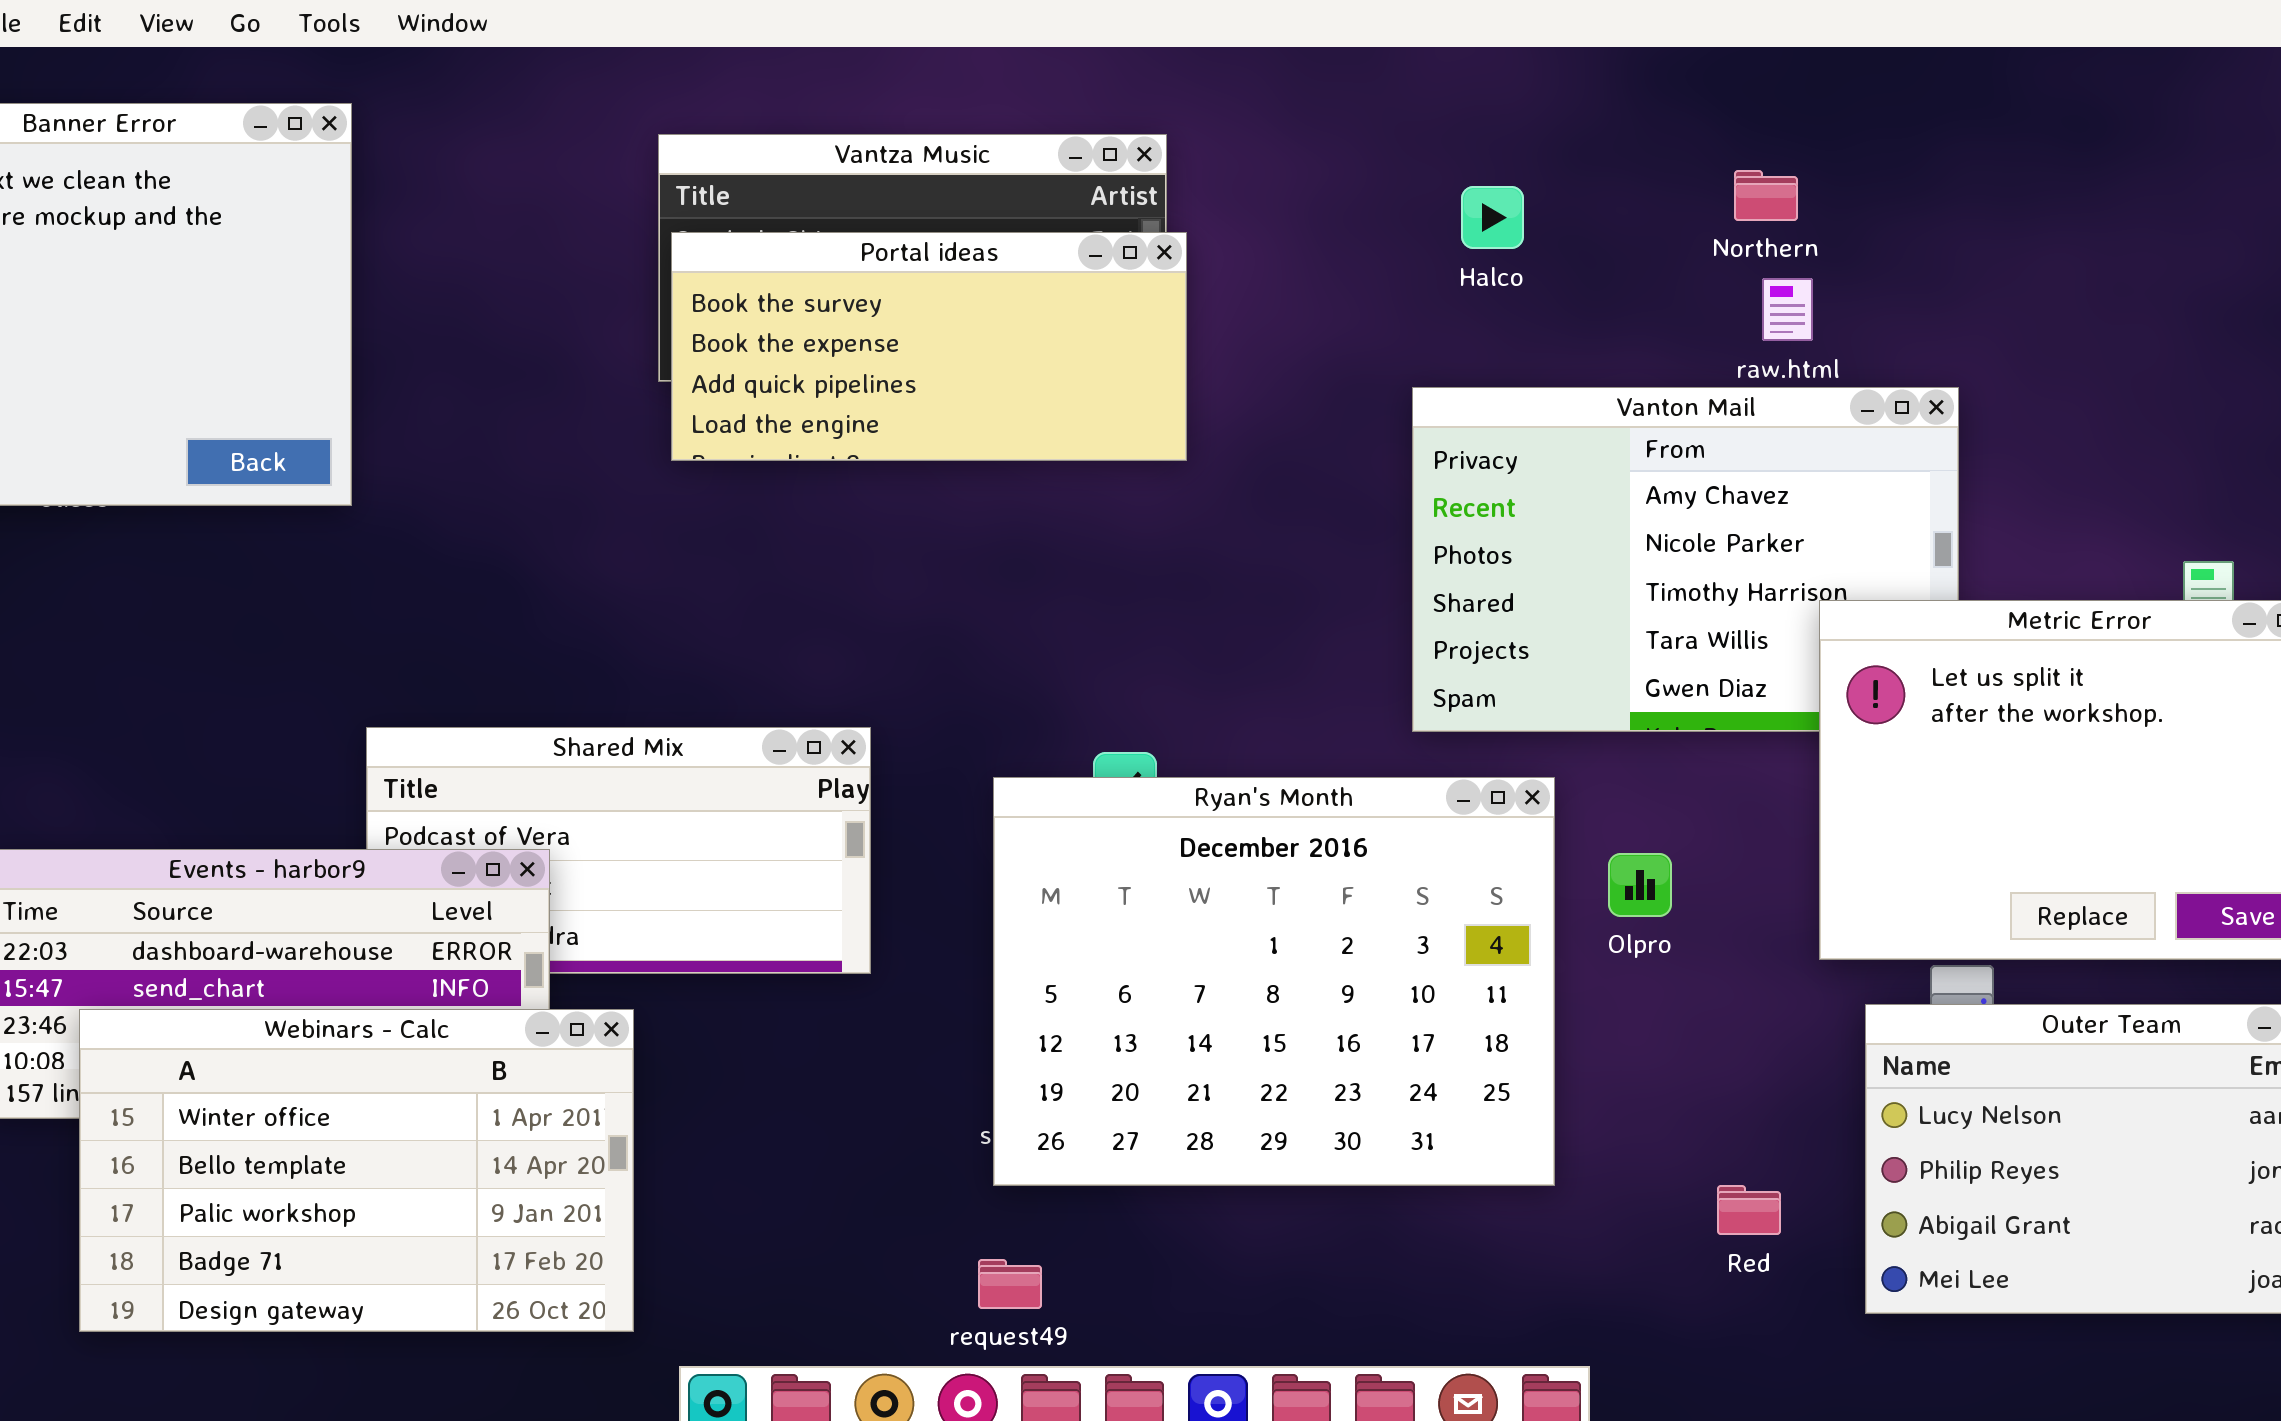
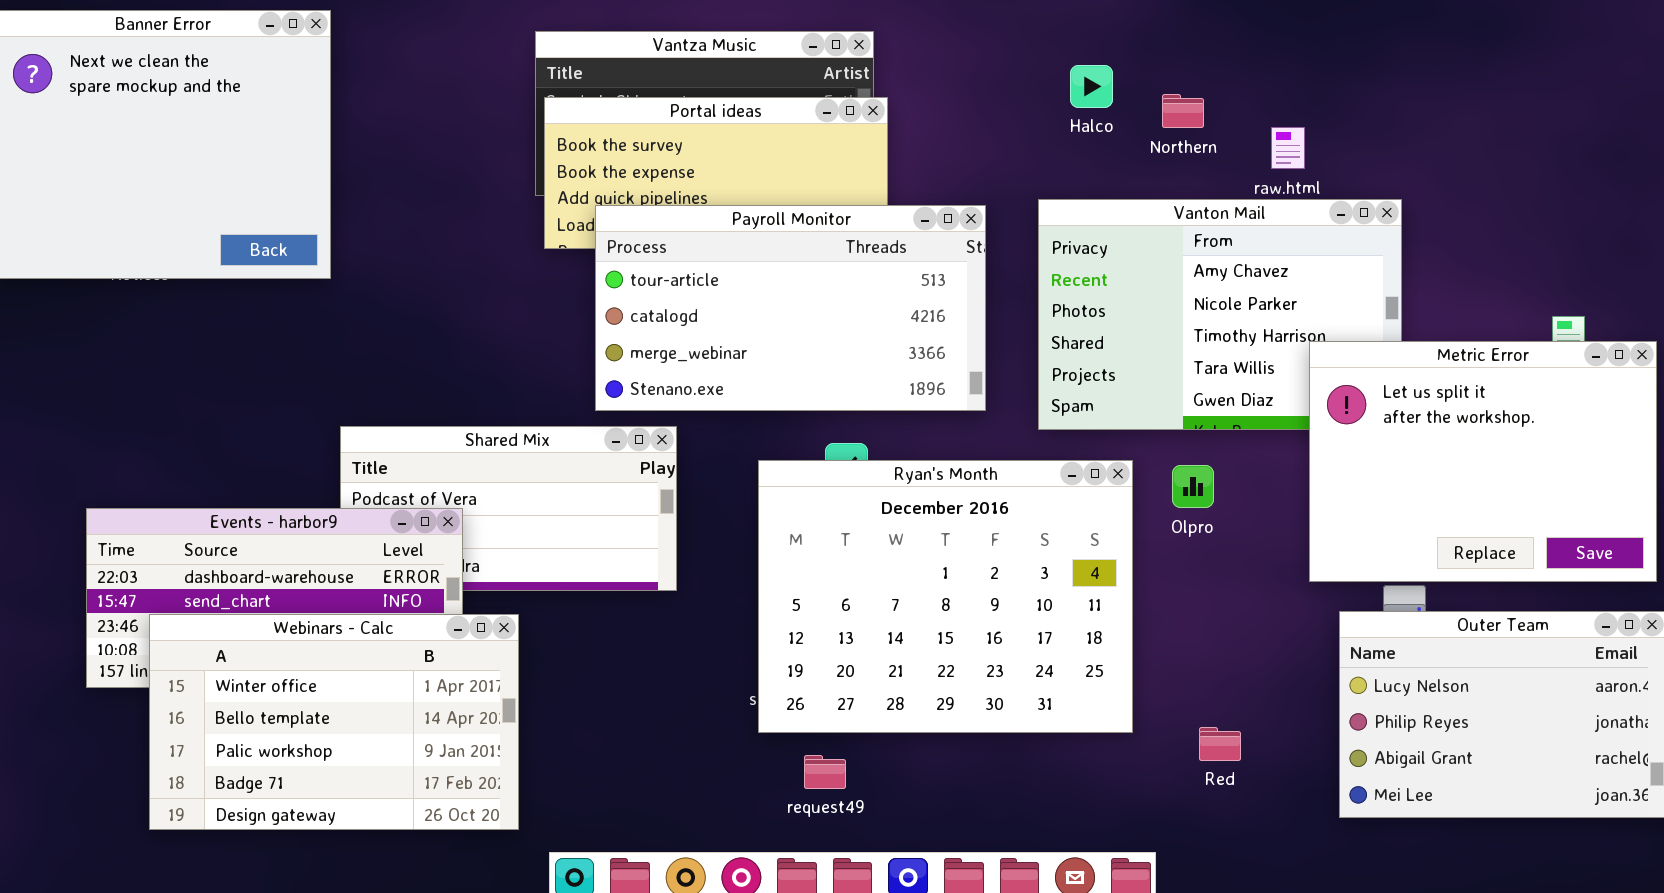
Northern: [1734,170,1798,221] -> [1162,94,1204,128], moved
Payroll Monitor: none -> [595,205,986,411], opened
Olpro: [1608,853,1672,917] -> [1172,465,1214,508], moved
Red: [1717,1185,1781,1235] -> [1199,727,1241,761], moved
request49: [978,1259,1042,1309] -> [804,755,846,789], moved

